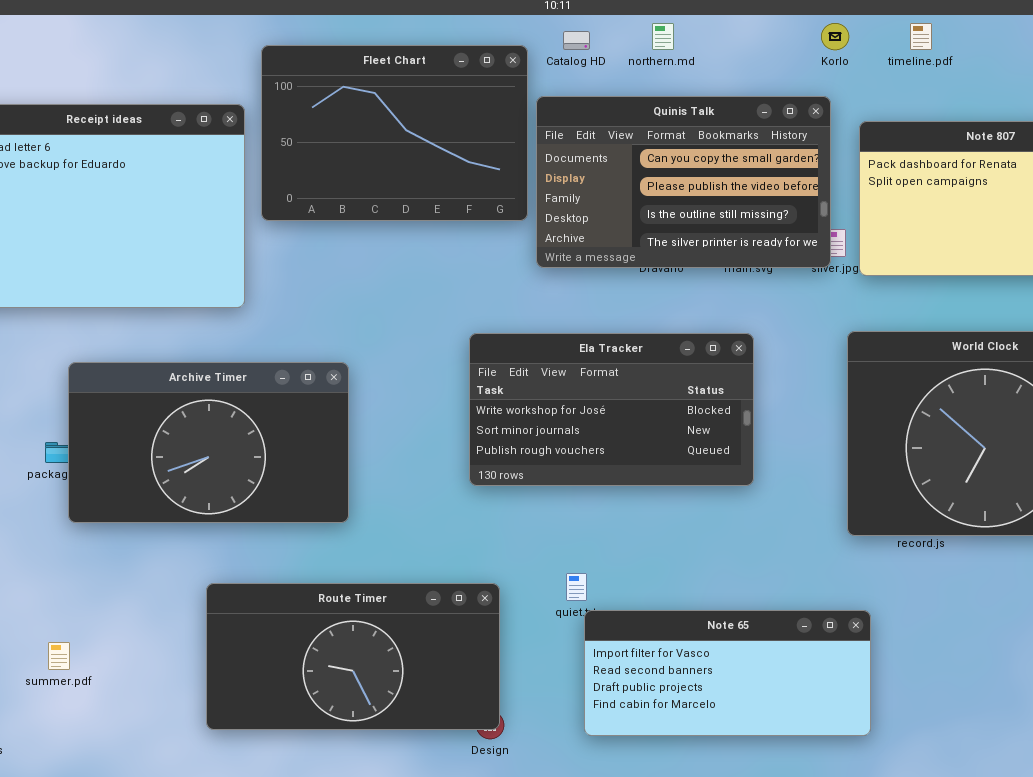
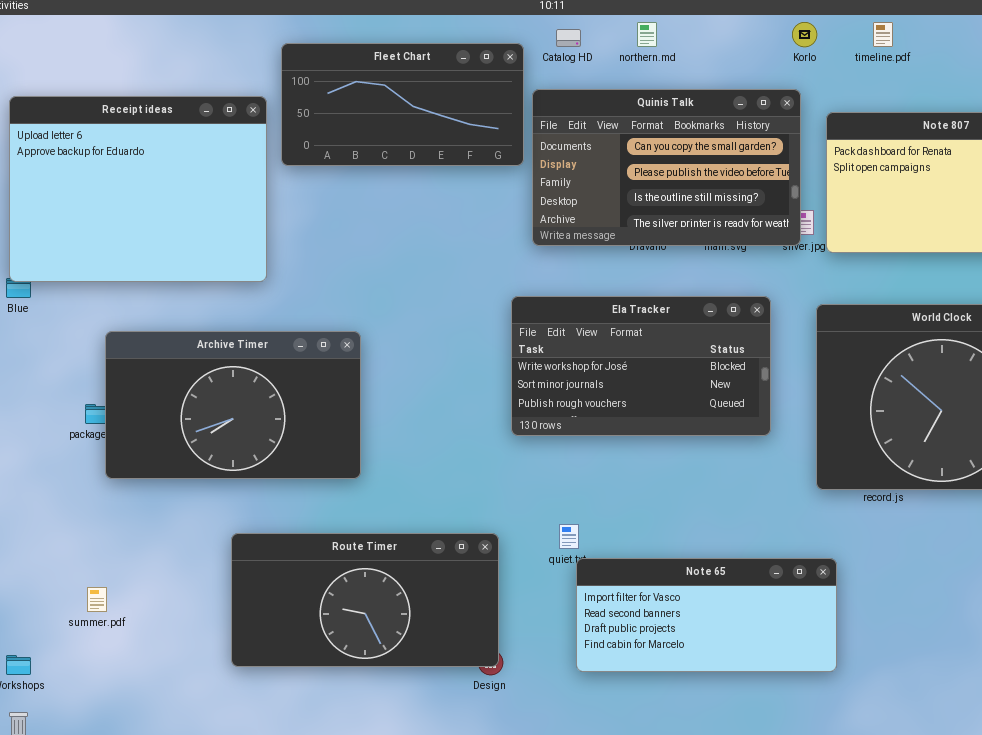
Fleet Chart: [261,45,528,221] -> [281,43,524,166], resized
Ela Tracker: [469,333,754,486] -> [511,296,771,436], moved

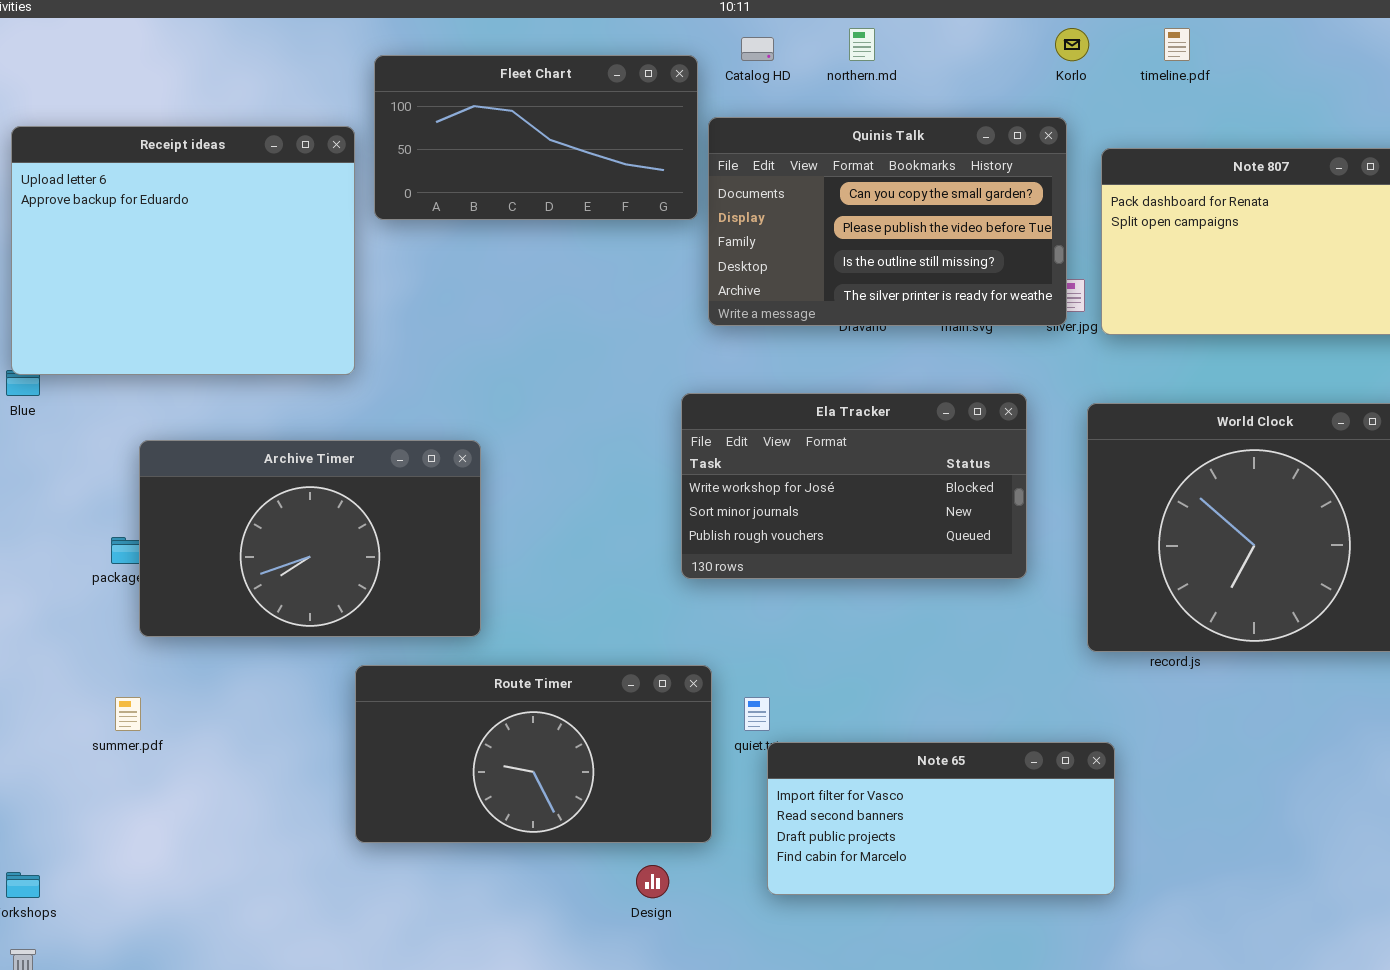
Route Timer: [231,533,499,667] -> [355,665,712,843], moved
summer.pdf: [87,587,107,612] -> [115,697,141,731], moved

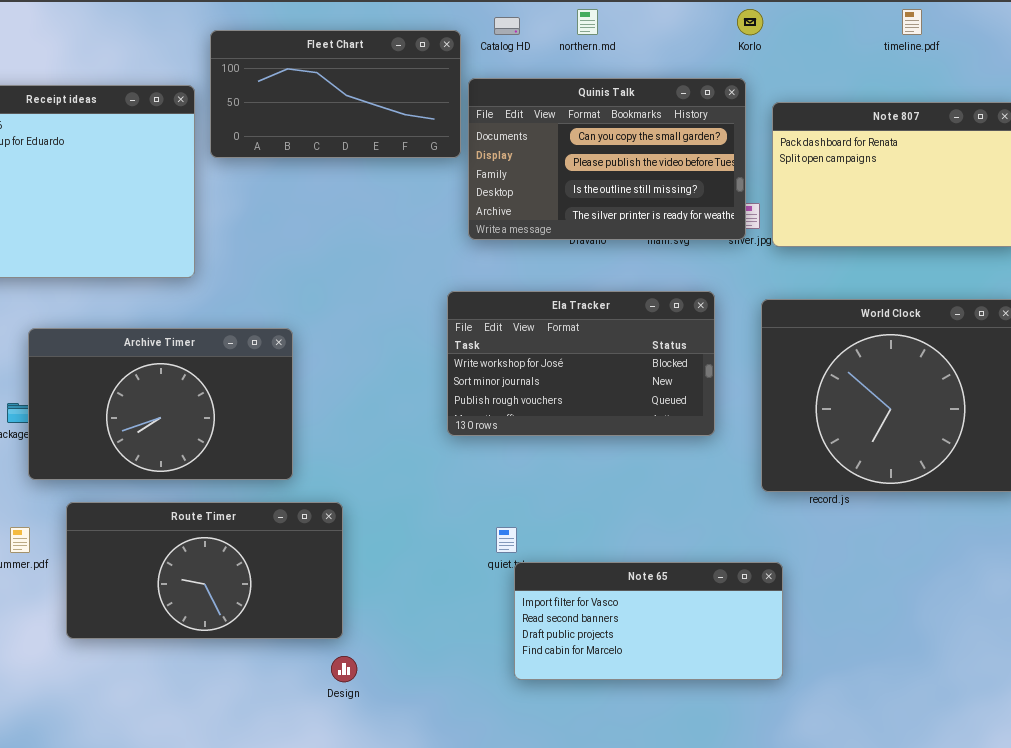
timeline.pdf: [1164,28,1190,61] -> [902,9,922,35], moved
Route Timer: [355,665,712,843] -> [66,502,343,639], moved
Design: [636,865,669,898] -> [331,656,357,682], moved

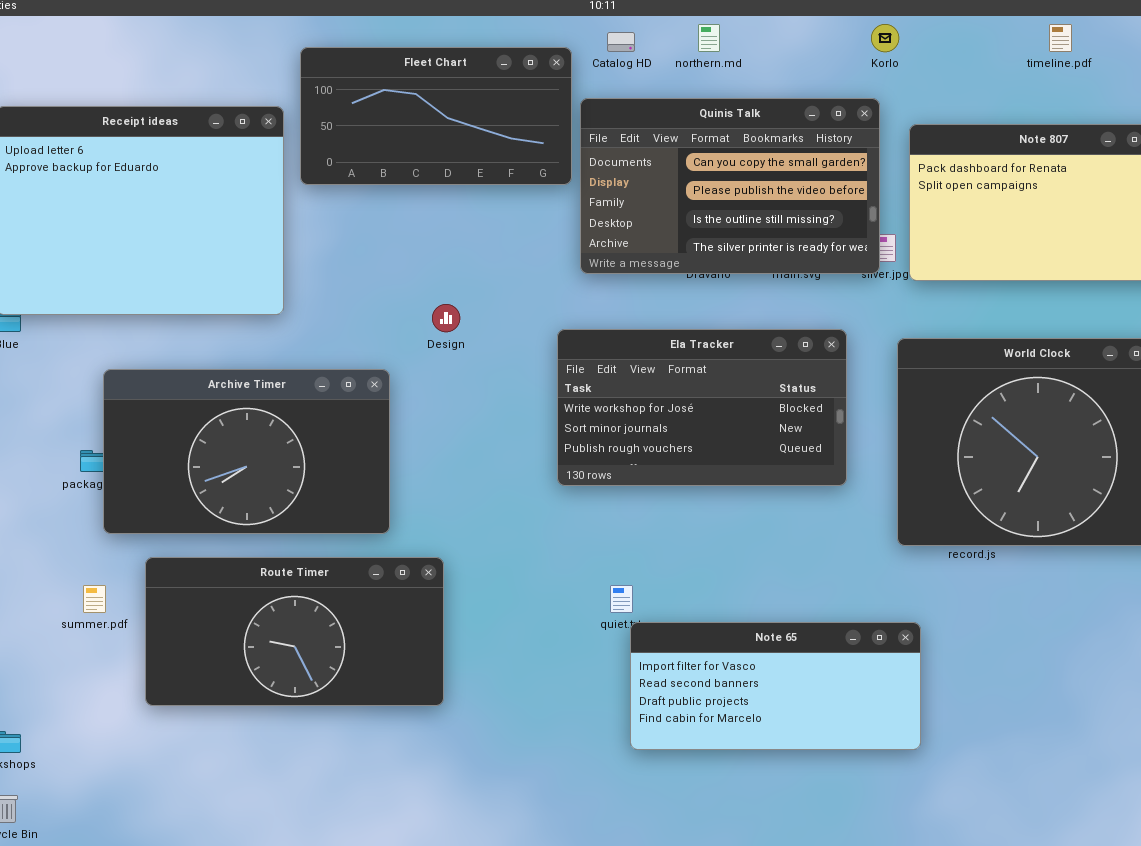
Design: [331,656,357,682] -> [432,304,460,332], moved

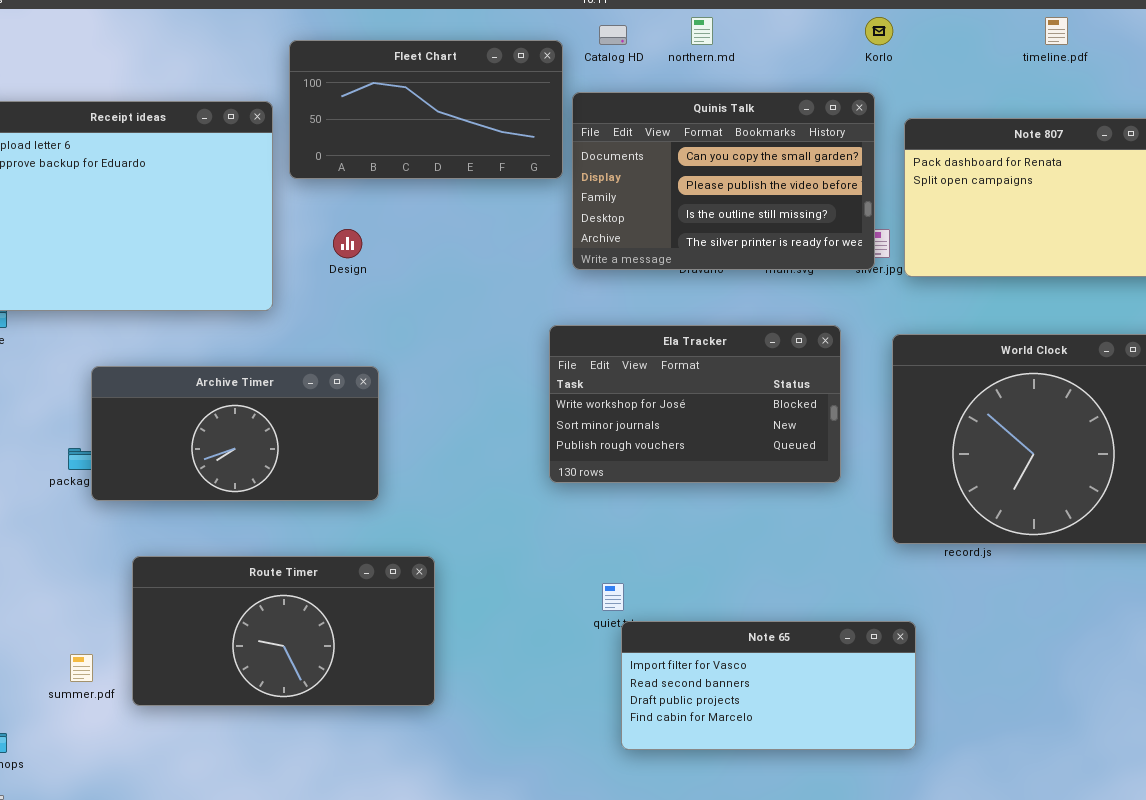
Design: [432,304,460,332] -> [333,229,362,258], moved
Archive Timer: [103,369,390,534] -> [91,366,379,501], resized
summer.pdf: [83,585,106,613] -> [70,654,93,682], moved

